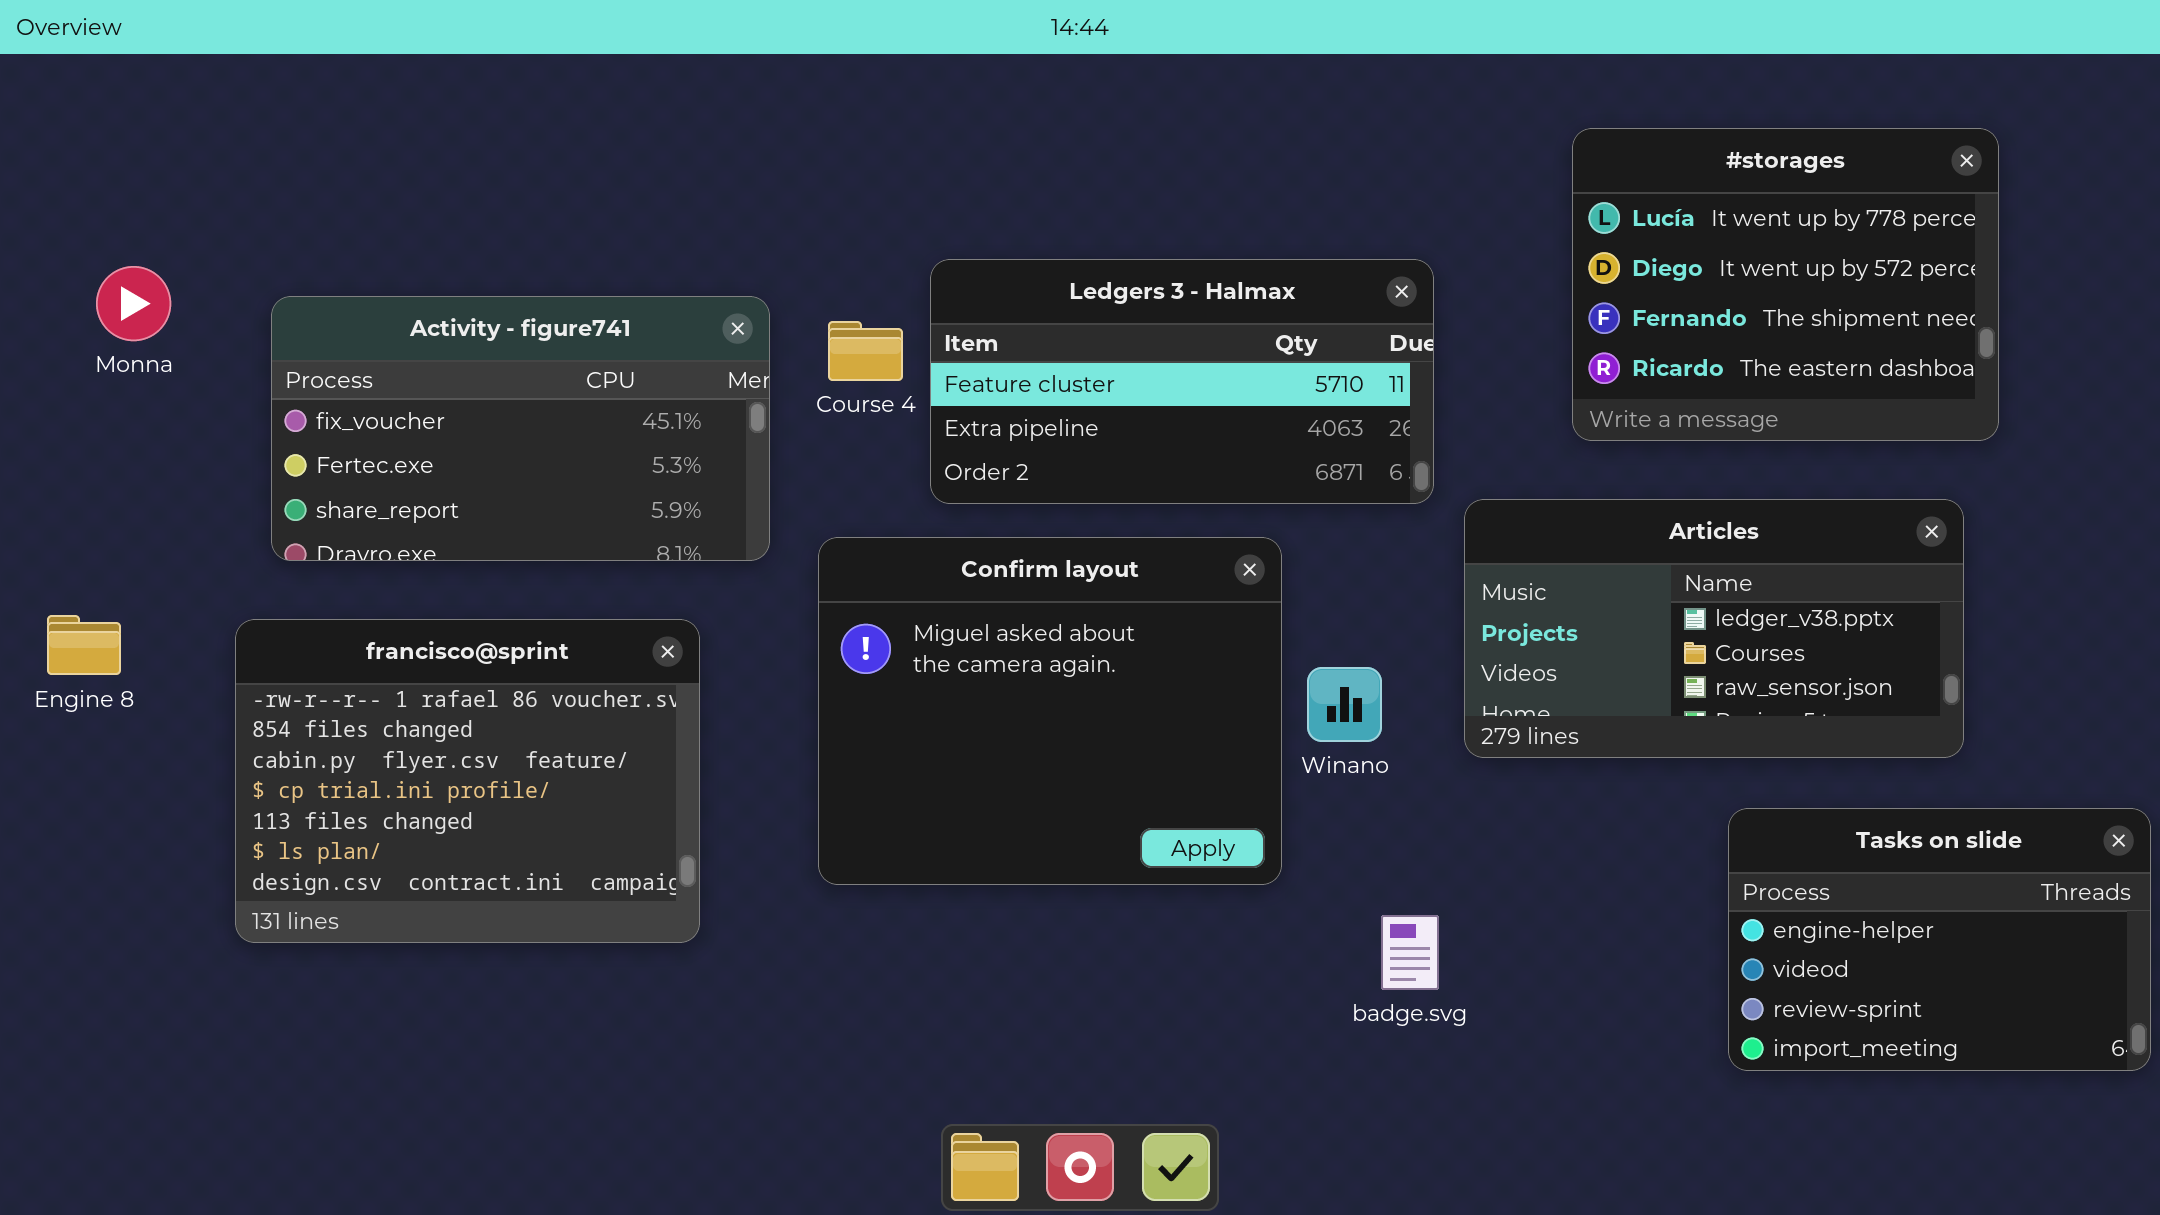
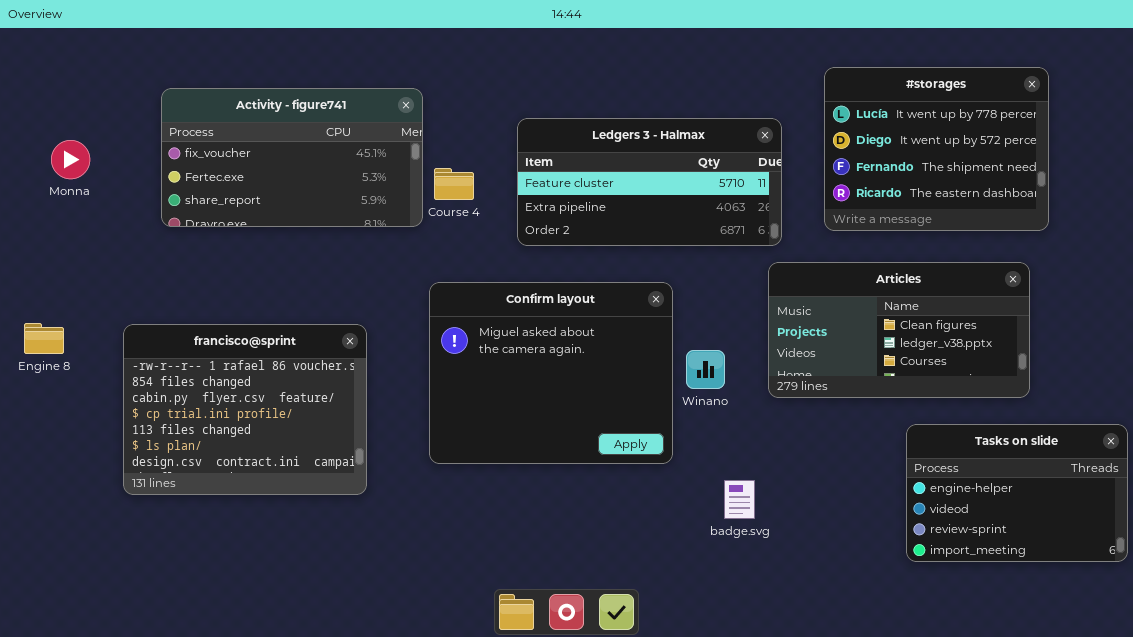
Ledgers 3 - Halmax: [930,259,1434,504] -> [517,118,782,246], moved
Activity - figure741: [271,296,770,561] -> [161,88,423,227], moved
Articles: [1464,499,1964,758] -> [768,262,1030,398], scrolled up 1 row

